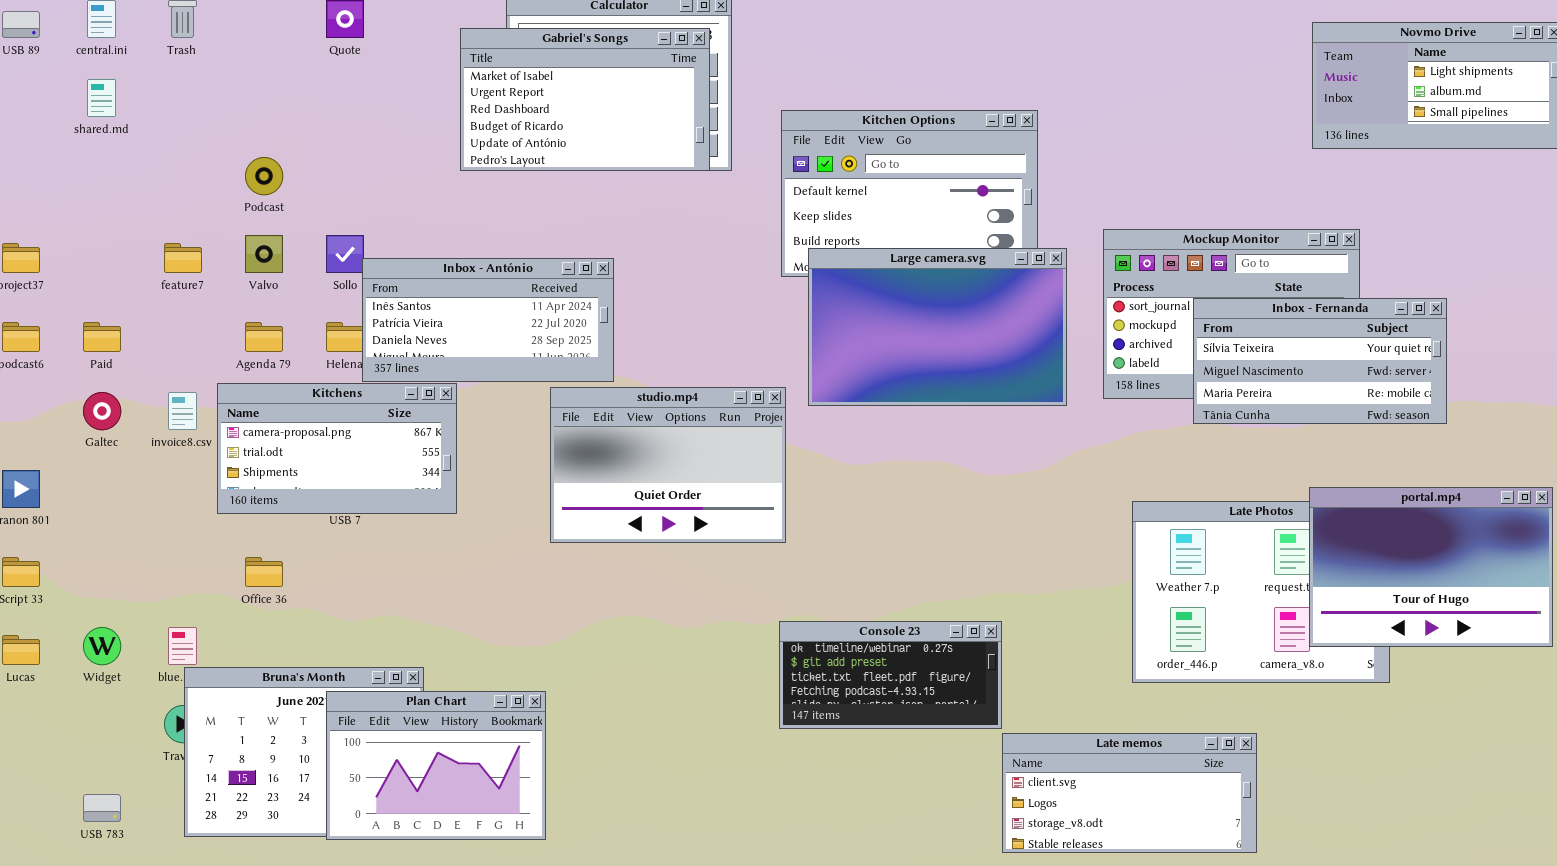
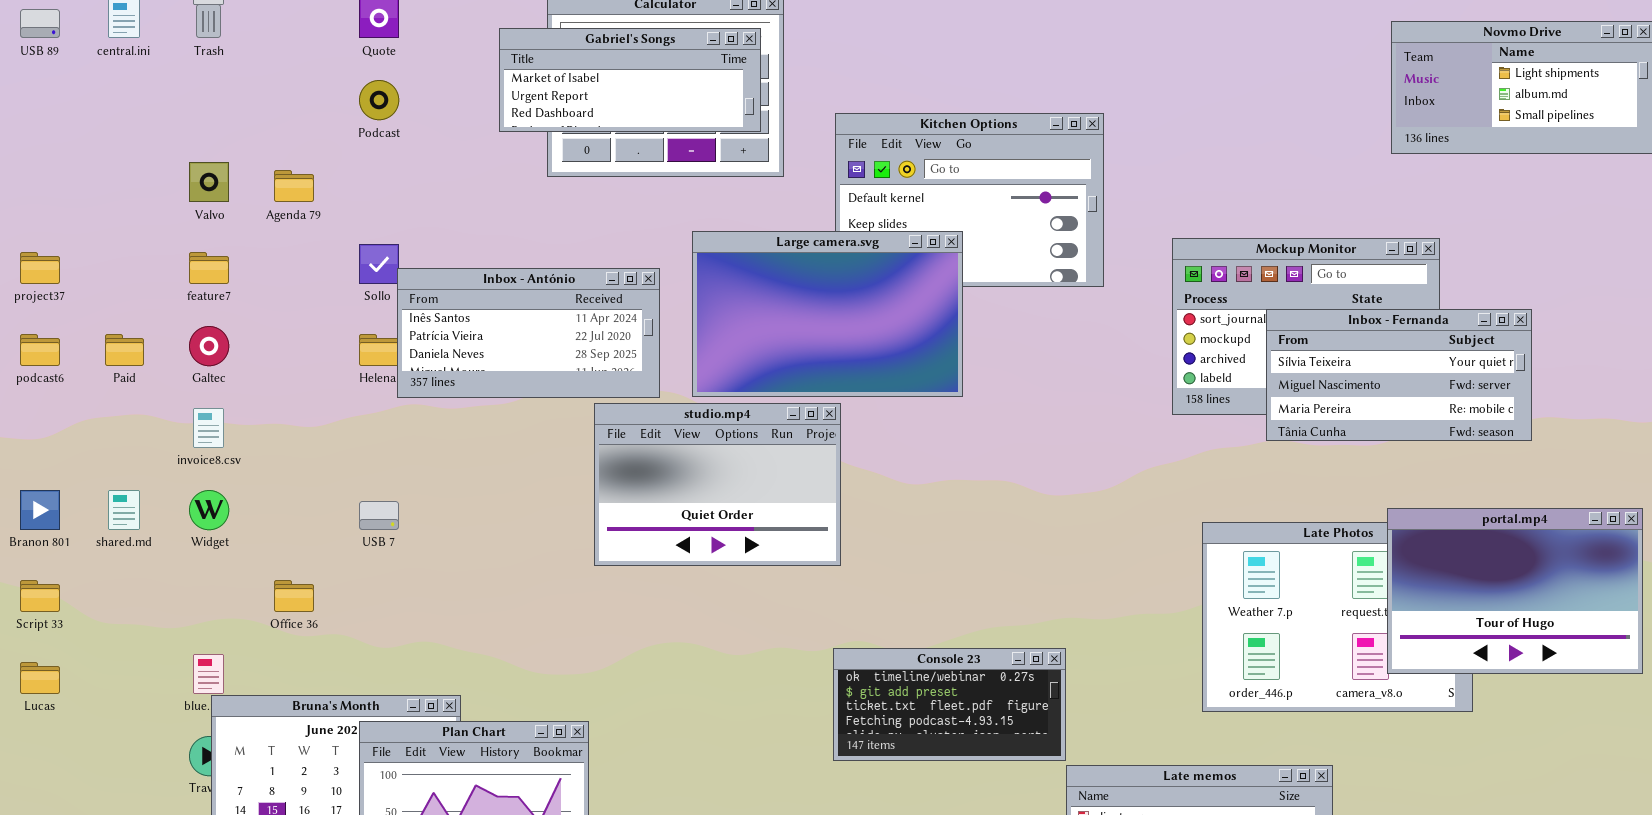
Gabriel's Songs: [460,28,710,171] -> [499,28,761,132], resized
shared.md: [87,79,116,117] -> [108,490,140,530], moved
Podcast: [245,157,283,195] -> [359,80,399,120], moved
Valvo: [245,235,283,273] -> [189,162,229,202], moved
Large camera.svg: [808,248,1067,406] -> [692,231,963,397], moved
Agenda 79: [245,322,283,352] -> [274,170,314,202], moved
Kitchens: [217,383,457,514] -> none, closed
Galtec: [83,392,121,430] -> [189,326,229,366], moved
Widget: [83,627,121,665] -> [189,490,229,530], moved

